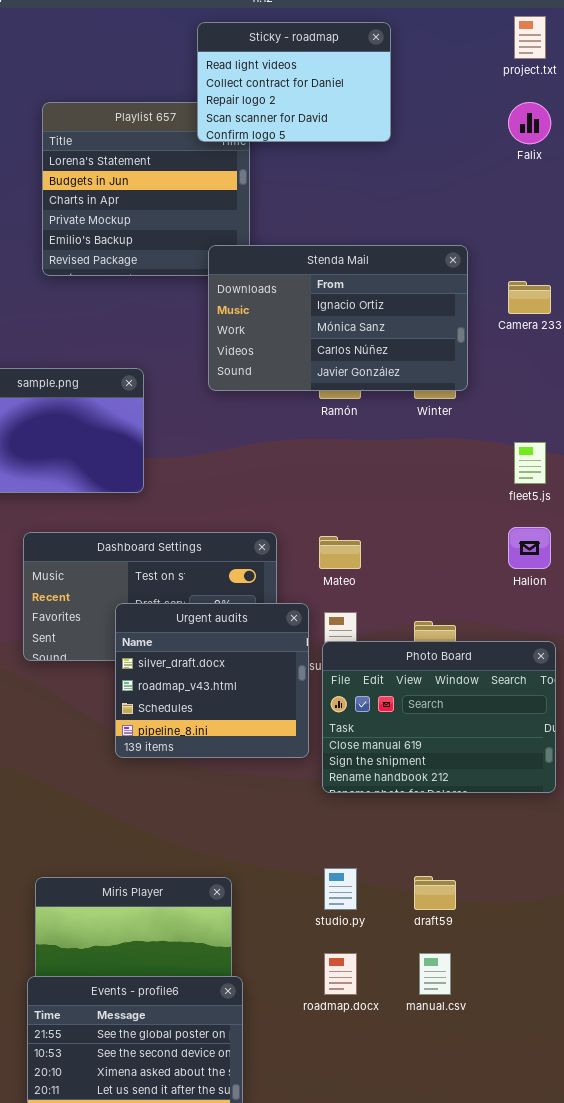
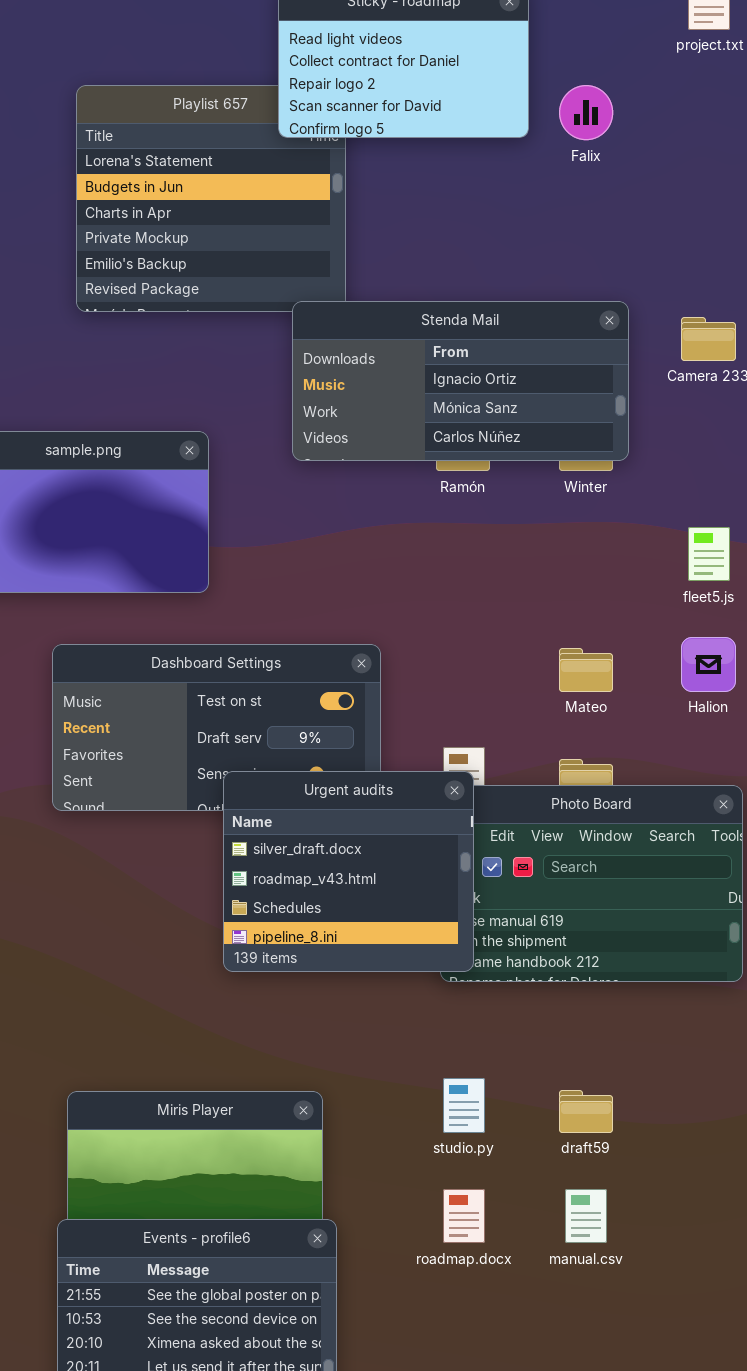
Falix: [508,102,551,144] -> [559,85,613,140], moved
Stenda Mail: [208,245,468,391] -> [292,301,629,461], resized
Mateo: [319,536,361,569] -> [559,648,613,692], moved
Urgent audits: [115,603,309,758] -> [223,771,474,972], moved

